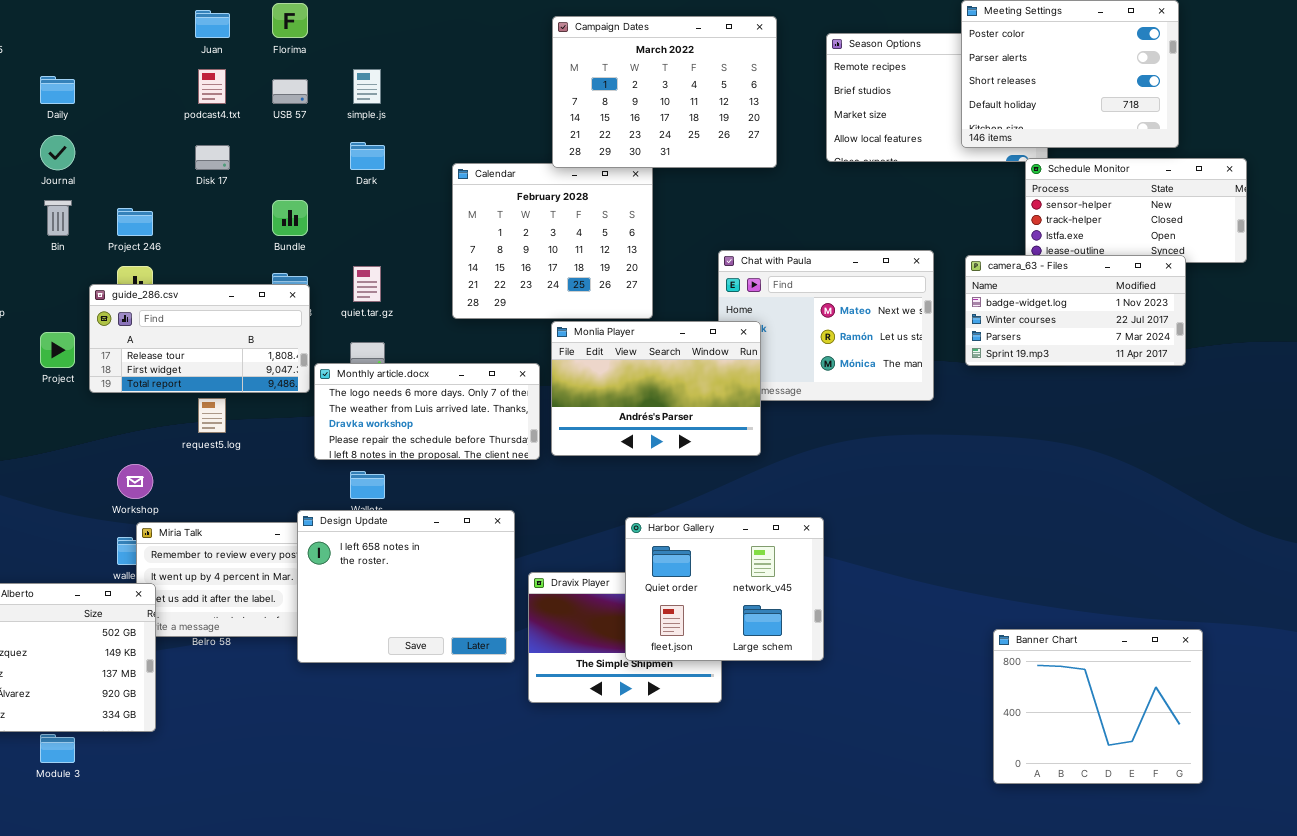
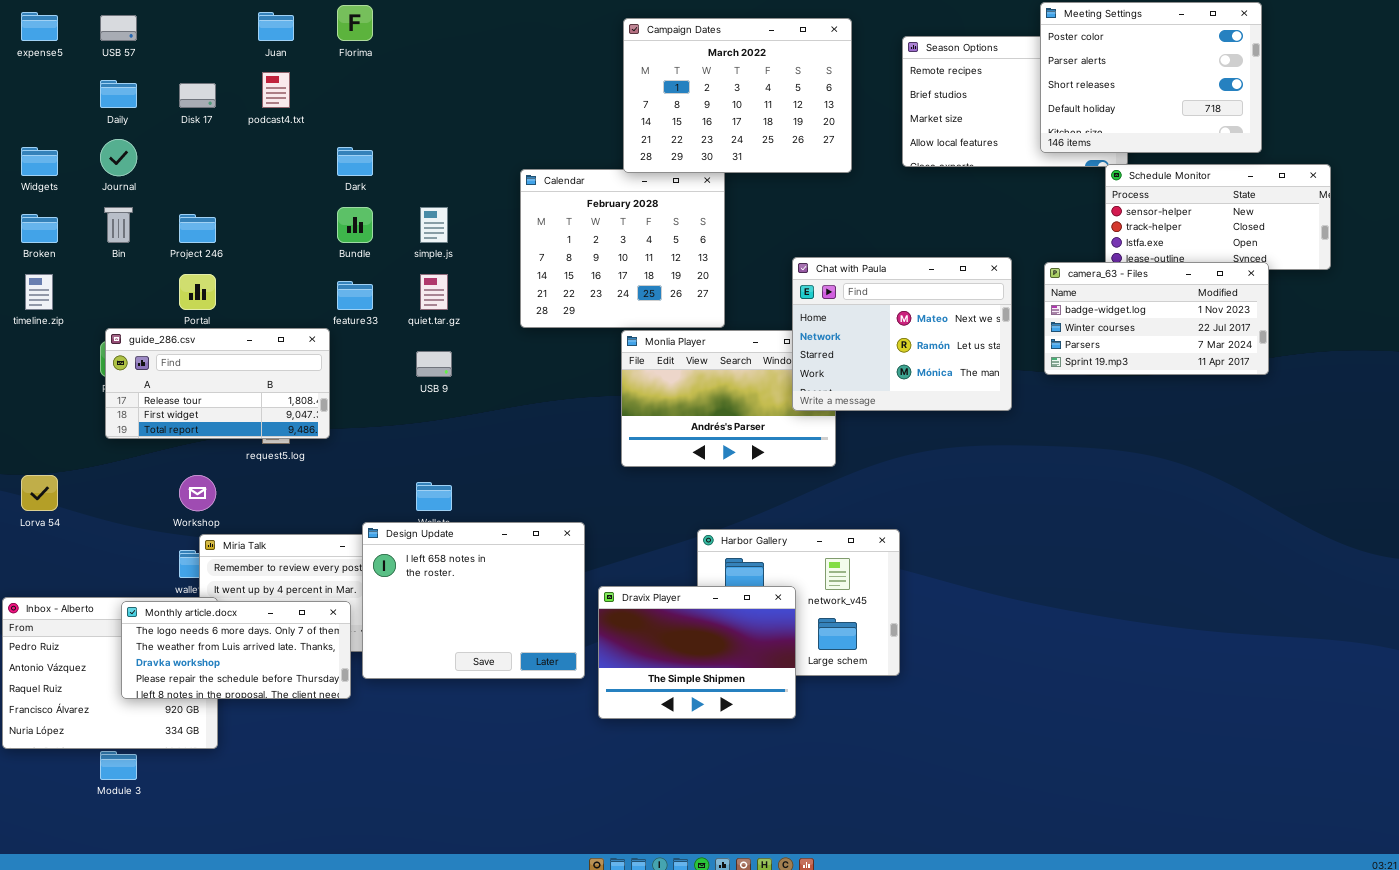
simple.js: [353,69,381,104] -> [420,207,448,243], moved
USB 57: [272,79,308,104] -> [100,15,137,41], moved
Dark: [350,142,385,170] -> [337,147,373,176], moved
Disk 17: [195,145,230,170] -> [179,83,216,108], moved
Chat with Paula: [718,250,934,401] -> [792,257,1012,411], raised
guide_286.csv: [89,284,310,393] -> [105,328,330,439], moved
Monthly article.docx: [314,363,540,460] -> [121,601,351,699], moved
Dravix Player: [528,572,722,703] -> [598,586,796,719], raised
Banner Chart: [993,629,1203,784] -> none, closed

